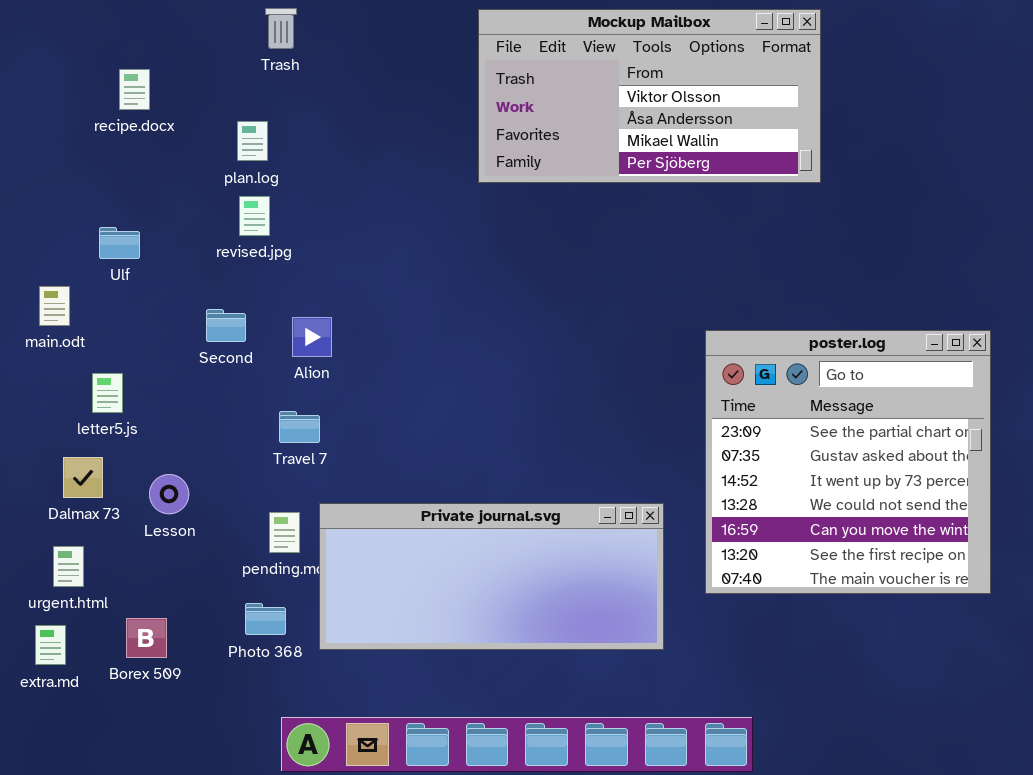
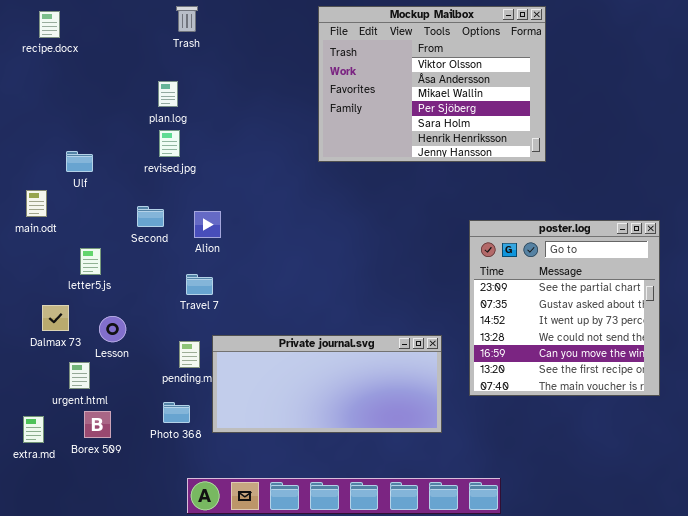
Mockup Mailbox: [478,9,821,183] -> [318,6,546,162], resized
recipe.docx: [119,69,150,110] -> [39,11,60,38], moved
letter5.js: [92,373,123,413] -> [80,248,101,275], moved
urgent.html: [53,546,84,587] -> [69,362,90,389], moved

